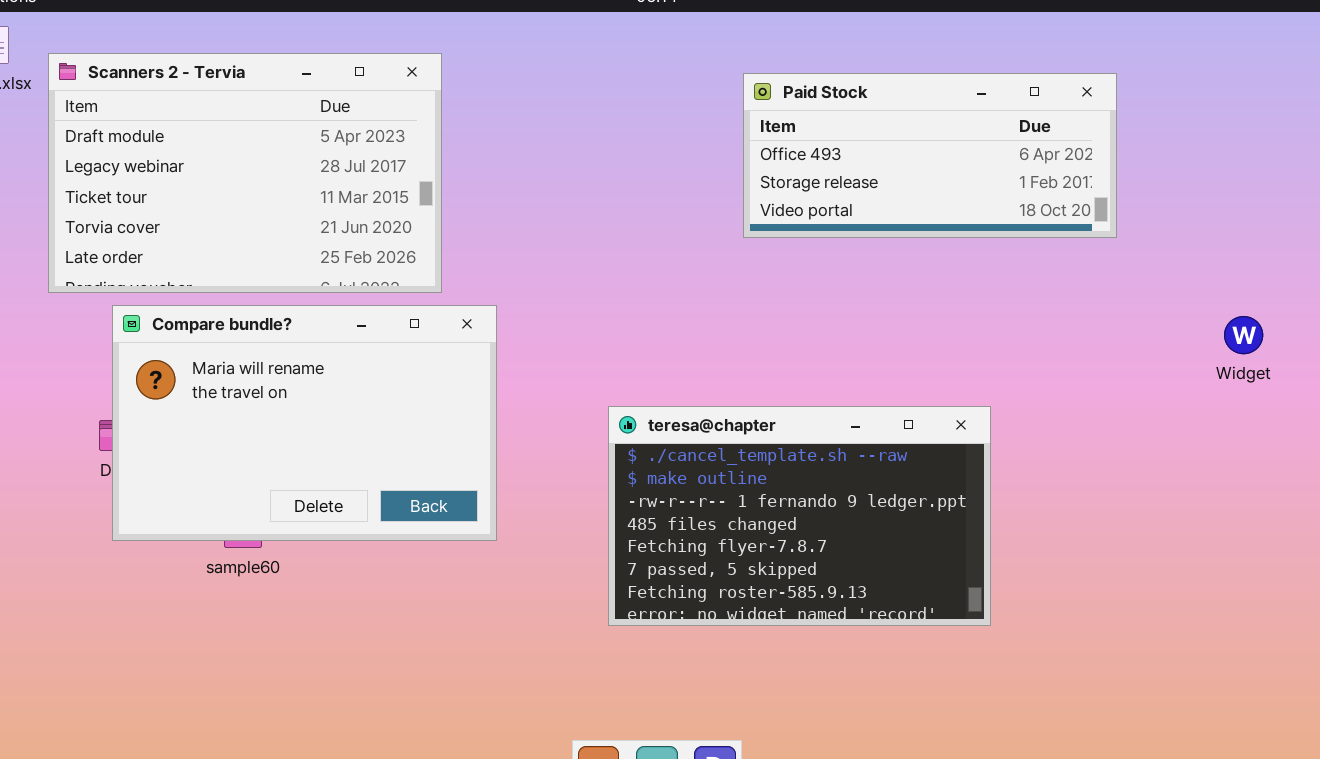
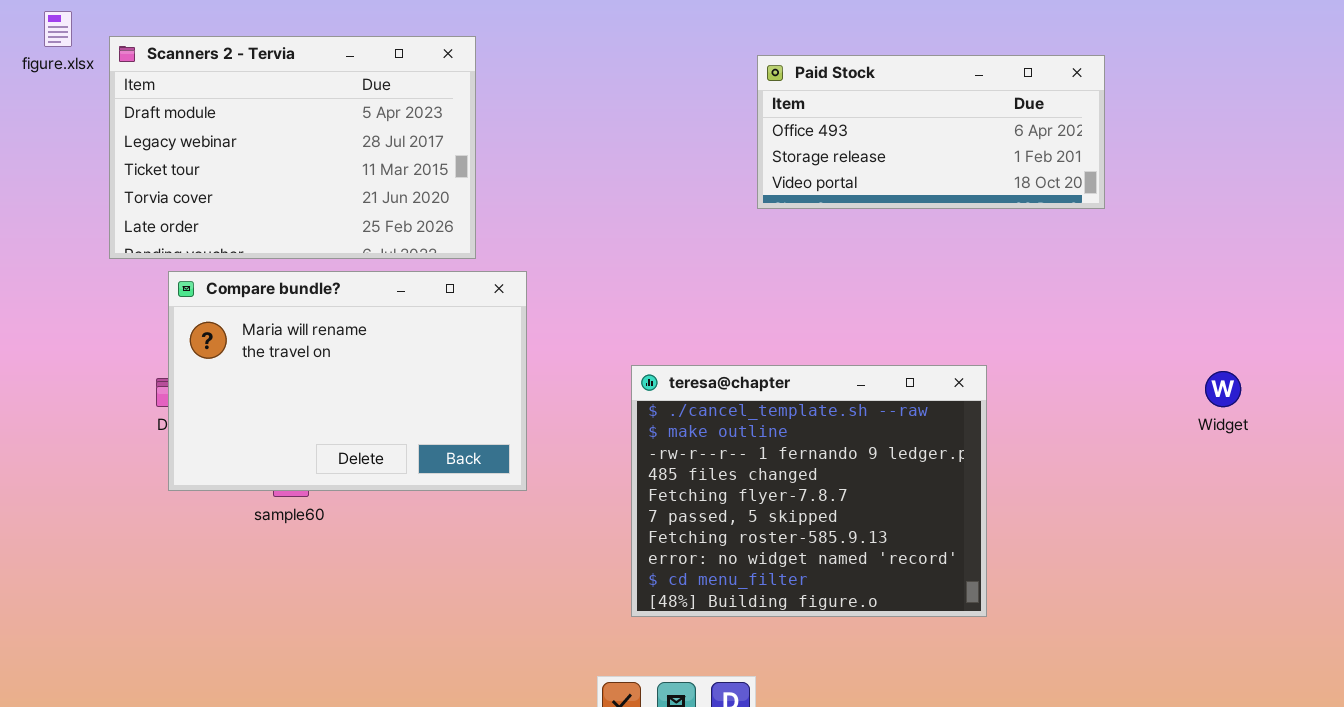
Widget: [1224,316,1263,354] -> [1205,371,1241,407], moved
teresa@chapter: [608,406,991,626] -> [631,365,987,617], resized

